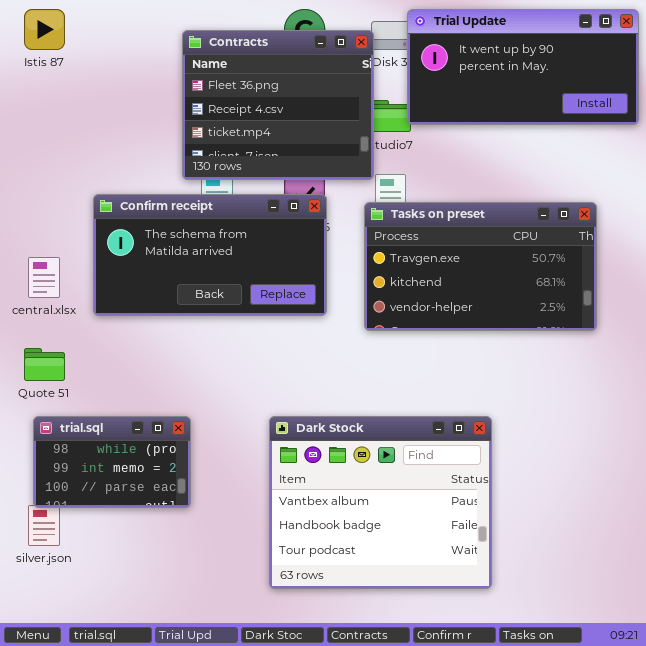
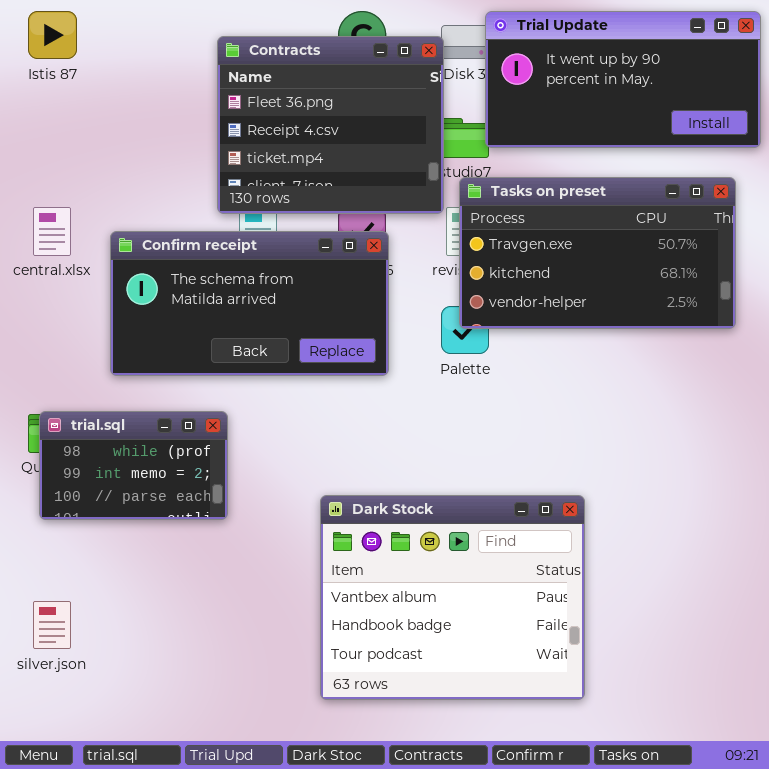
Tasks on preset: [364,202,597,331] -> [459,177,736,329], moved
central.xlsx: [28,257,60,298] -> [33,207,71,256], moved
trial.sql: [33,416,191,508] -> [39,411,228,520], moved

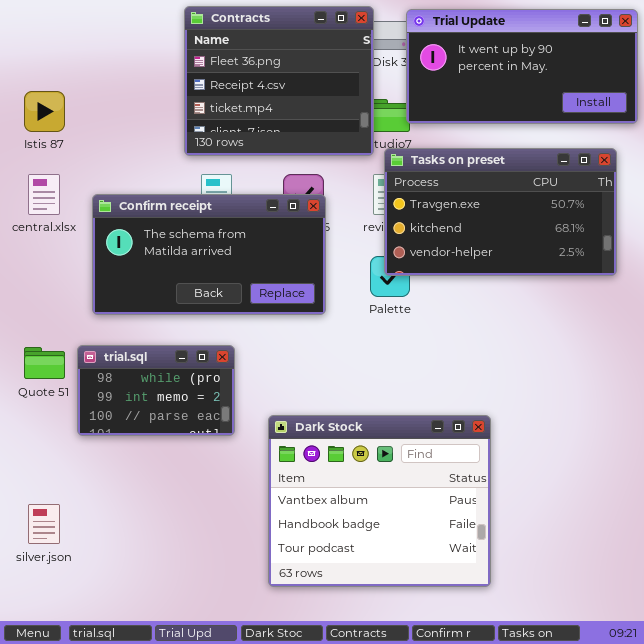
Istis 87: [28,11,77,59] -> [24,91,65,132], moved
Contracts: [217,36,444,214] -> [184,6,374,156], moved
trial.sql: [39,411,228,520] -> [77,345,235,436], moved

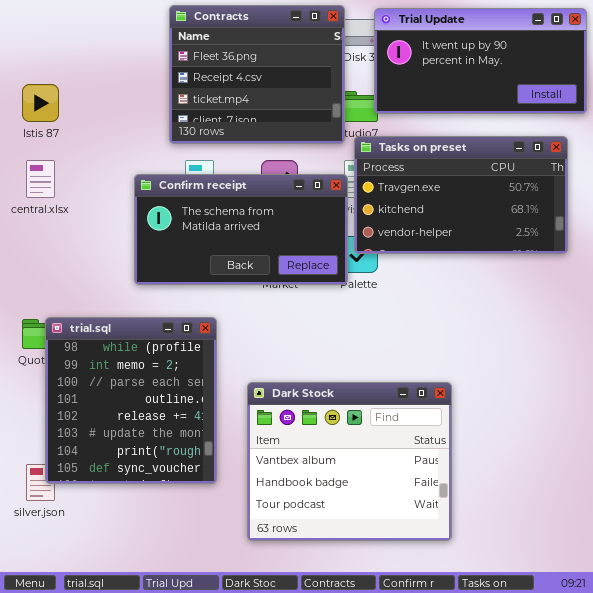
Confirm receipt: [92,194,326,315] -> [134,174,348,285], moved
trial.sql: [77,345,235,436] -> [45,317,217,484], resized

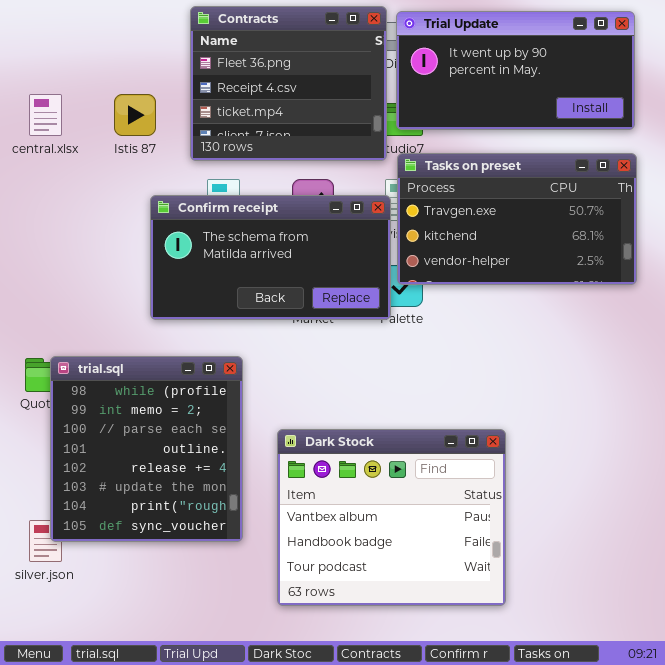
Trial Update: [374,8,587,114] -> [396,11,635,130], moved
Istis 87: [22,84,59,122] -> [114,94,156,136], moved
central.xlsx: [26,160,55,198] -> [29,94,62,136], moved

